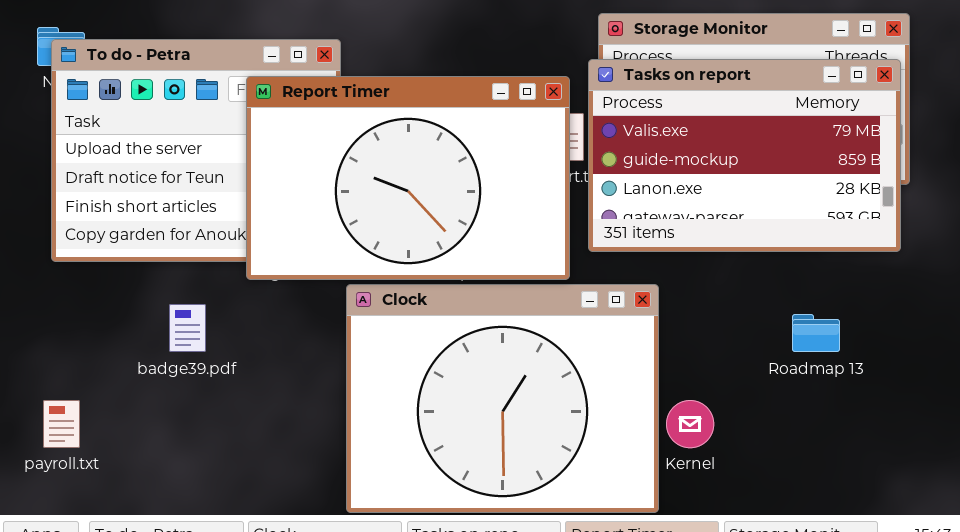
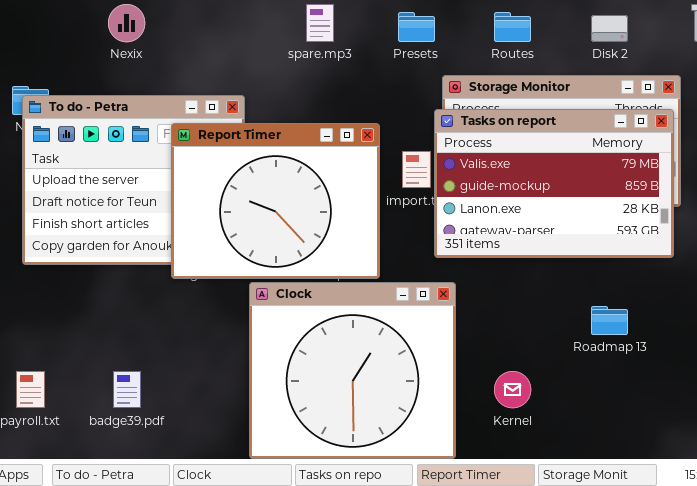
Report Timer: [246,76,570,280] -> [171,123,380,279], resized
Clock: [346,284,659,513] -> [249,282,456,459], resized
badge39.pdf: [169,304,206,352] -> [113,371,141,408], moved

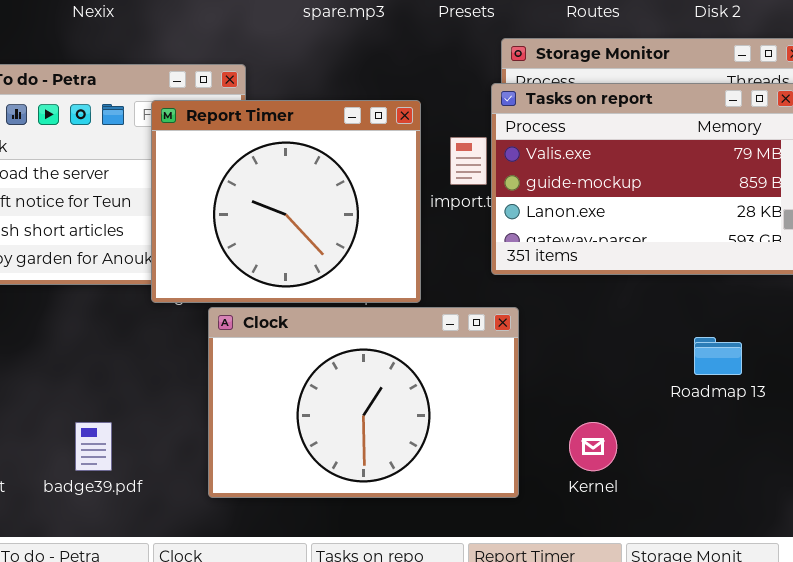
Clock: [249,282,456,459] -> [208,307,519,498], resized

